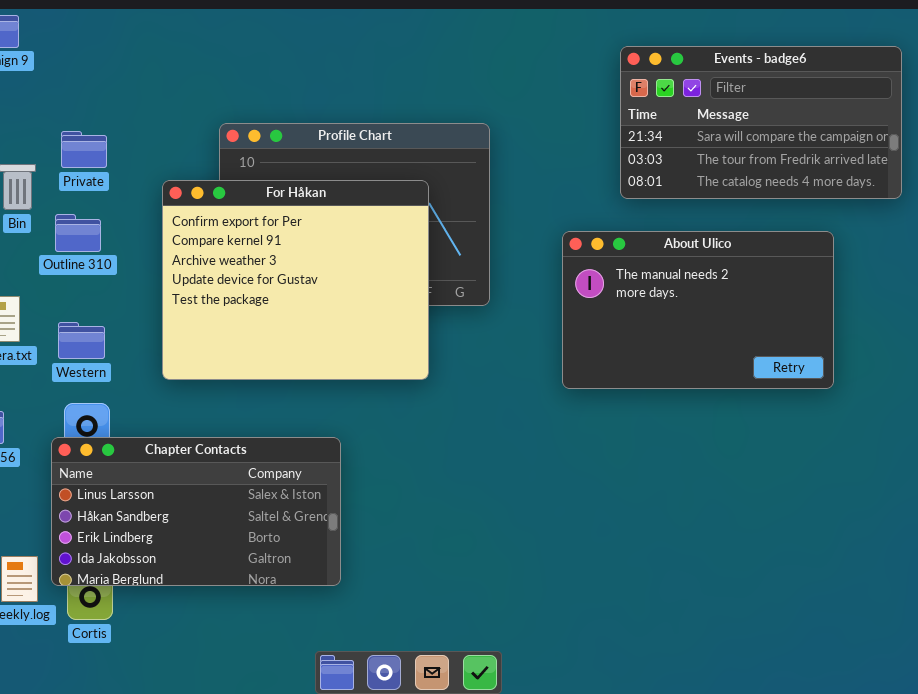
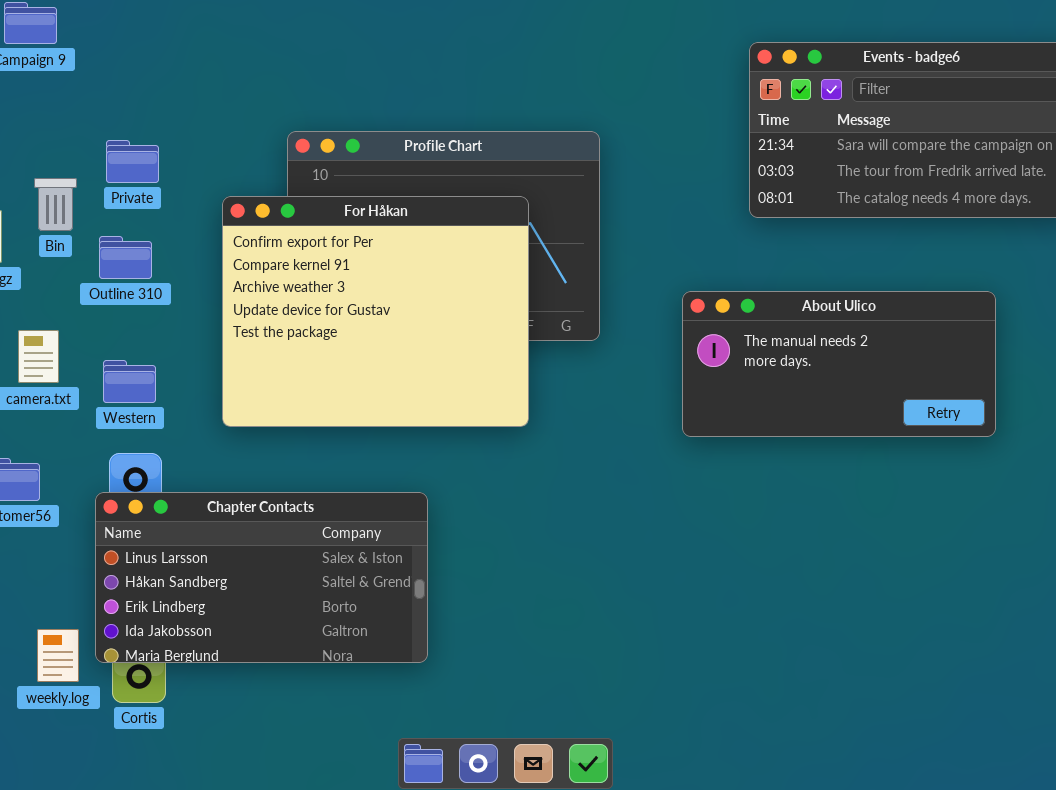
About Ulico: [562,231,834,389] -> [682,291,996,437], resized

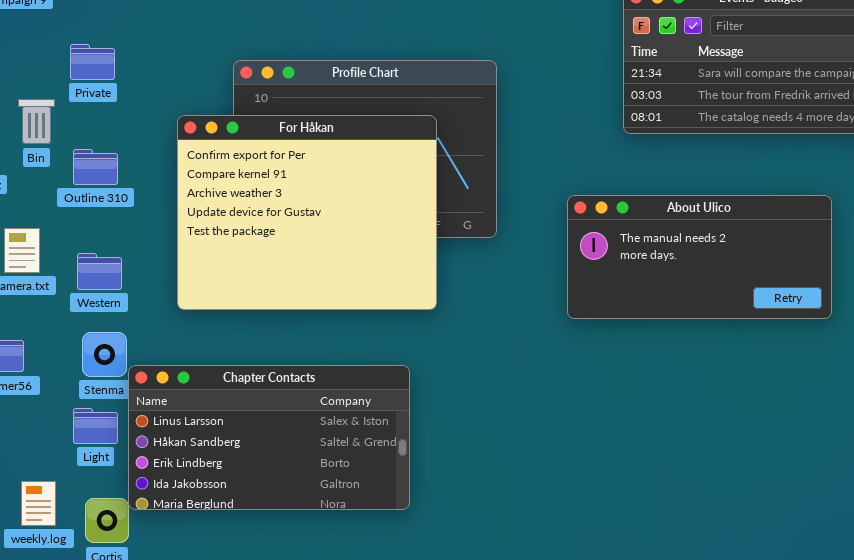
Private: [106,140,159,183] -> [70,44,115,80], moved
Chapter Contacts: [95,492,428,663] -> [128,365,410,510], moved

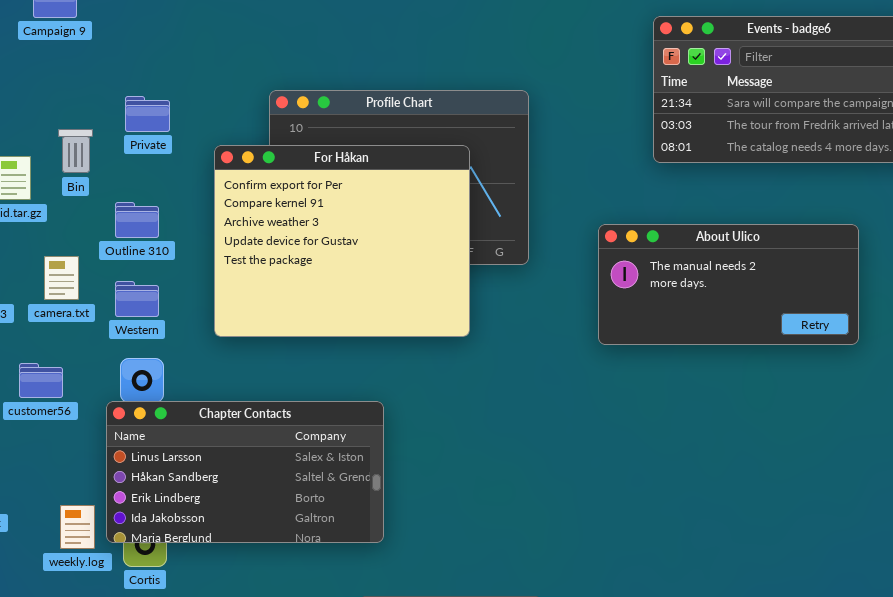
Private: [70,44,115,80] -> [125,96,170,132], moved
Outline 310: [73,149,118,185] -> [115,202,159,238], moved
Chapter Contacts: [128,365,410,510] -> [106,401,384,543], moved

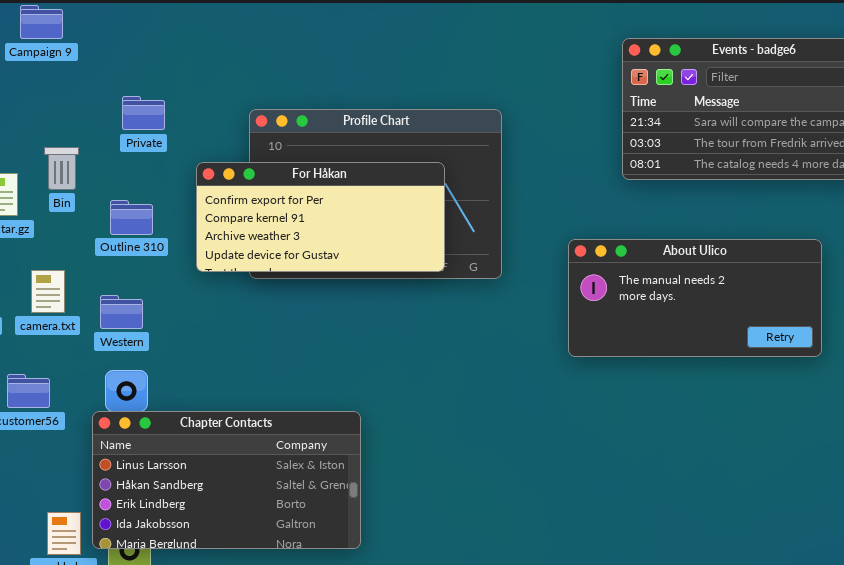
Private: [125,96,170,132] -> [122,96,165,130], moved
For Håkan: [214,145,470,337] -> [196,162,445,272], resized
Outline 310: [115,202,159,238] -> [110,200,153,235], moved

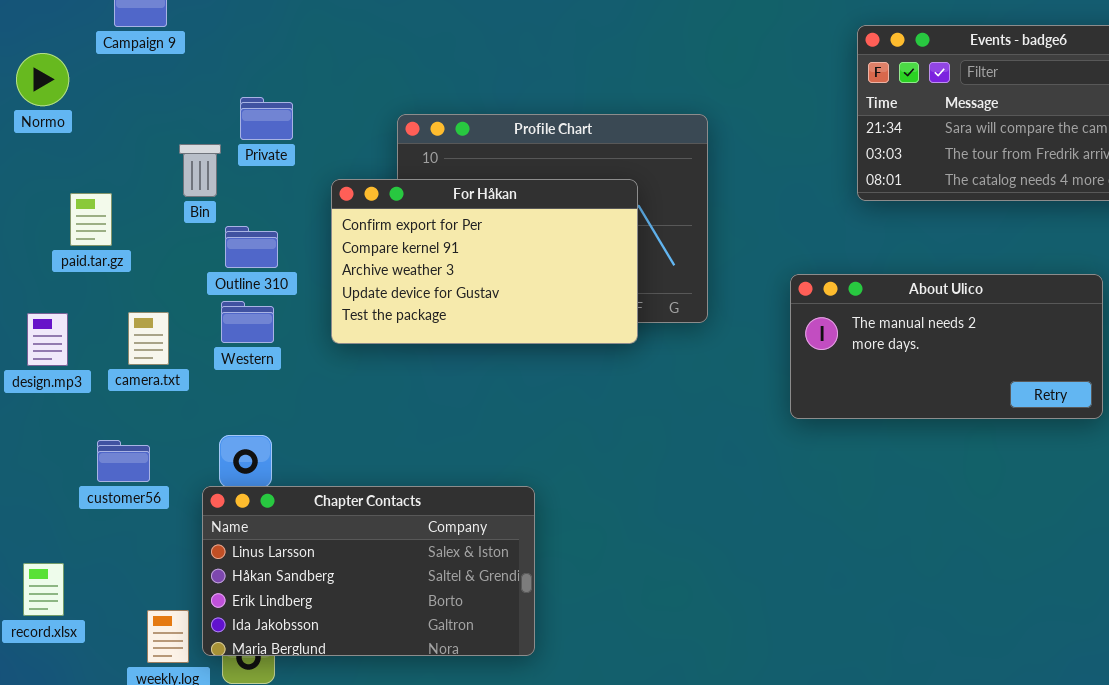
Bin: [44,147,79,190] -> [179,144,221,197], moved
For Håkan: [196,162,445,272] -> [331,179,638,344], resized
Western: [100,295,143,329] -> [221,301,274,343], moved

